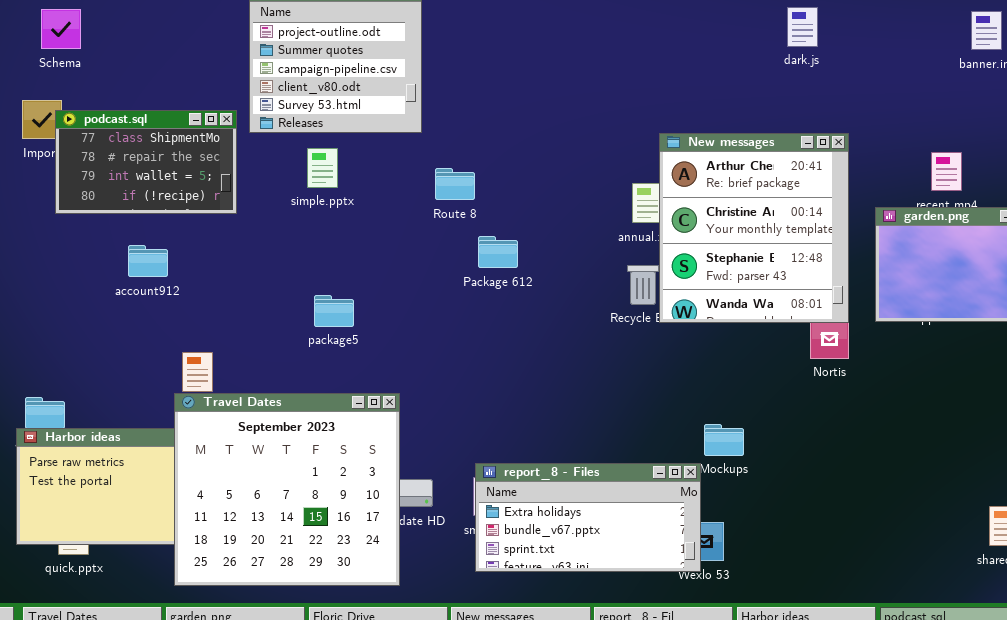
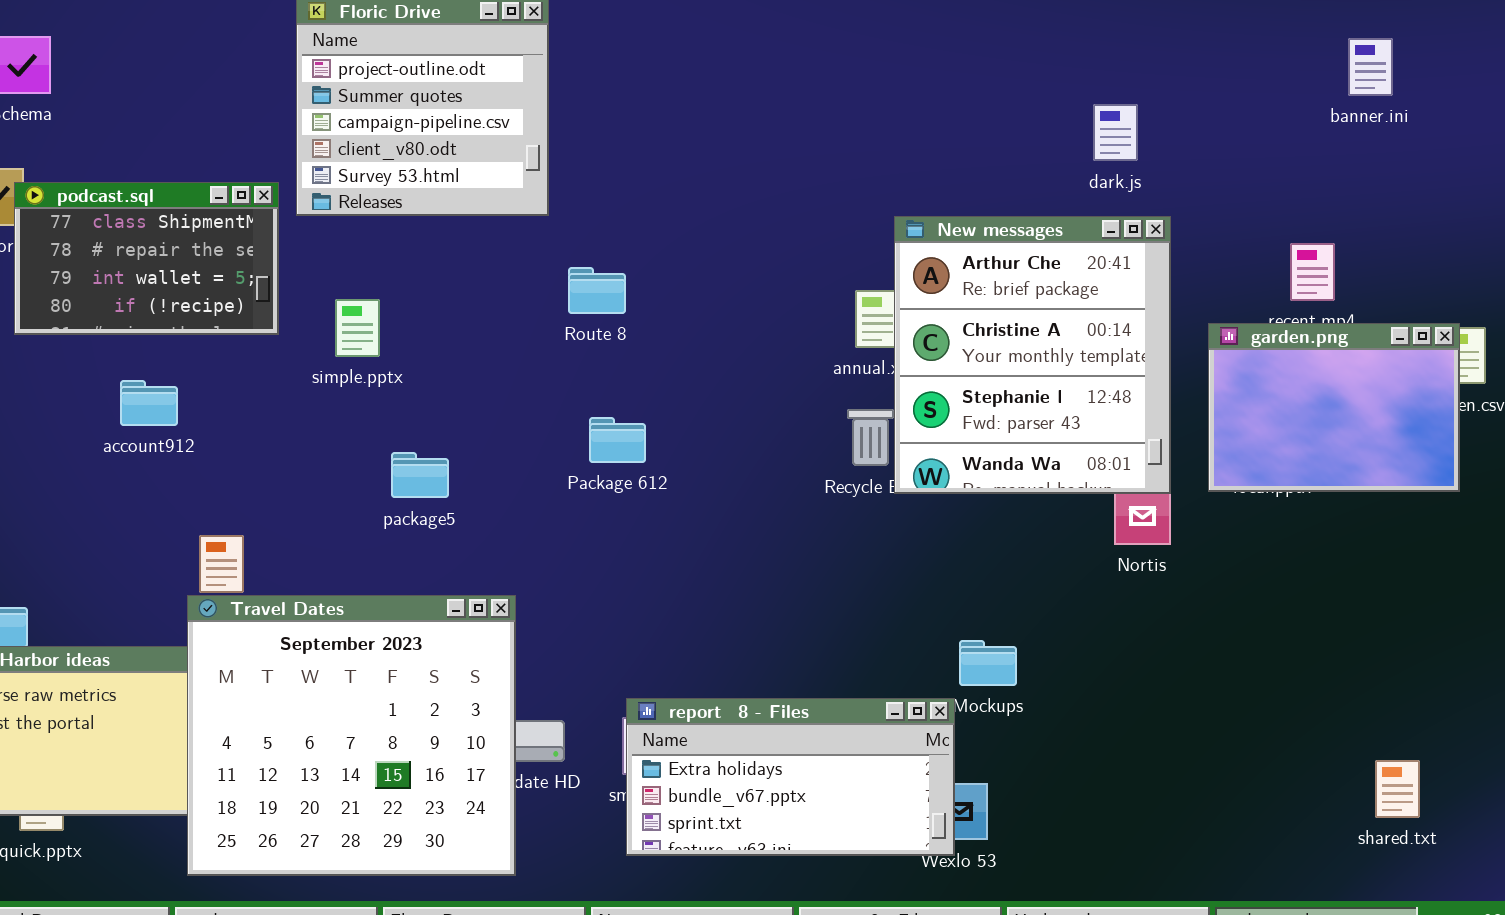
dark.js: [787,7,818,47] -> [1093,104,1138,161], moved
simple.pptx: [307,148,338,188] -> [335,299,380,357], moved
Package 612: [478,236,518,268] -> [589,417,646,463], moved

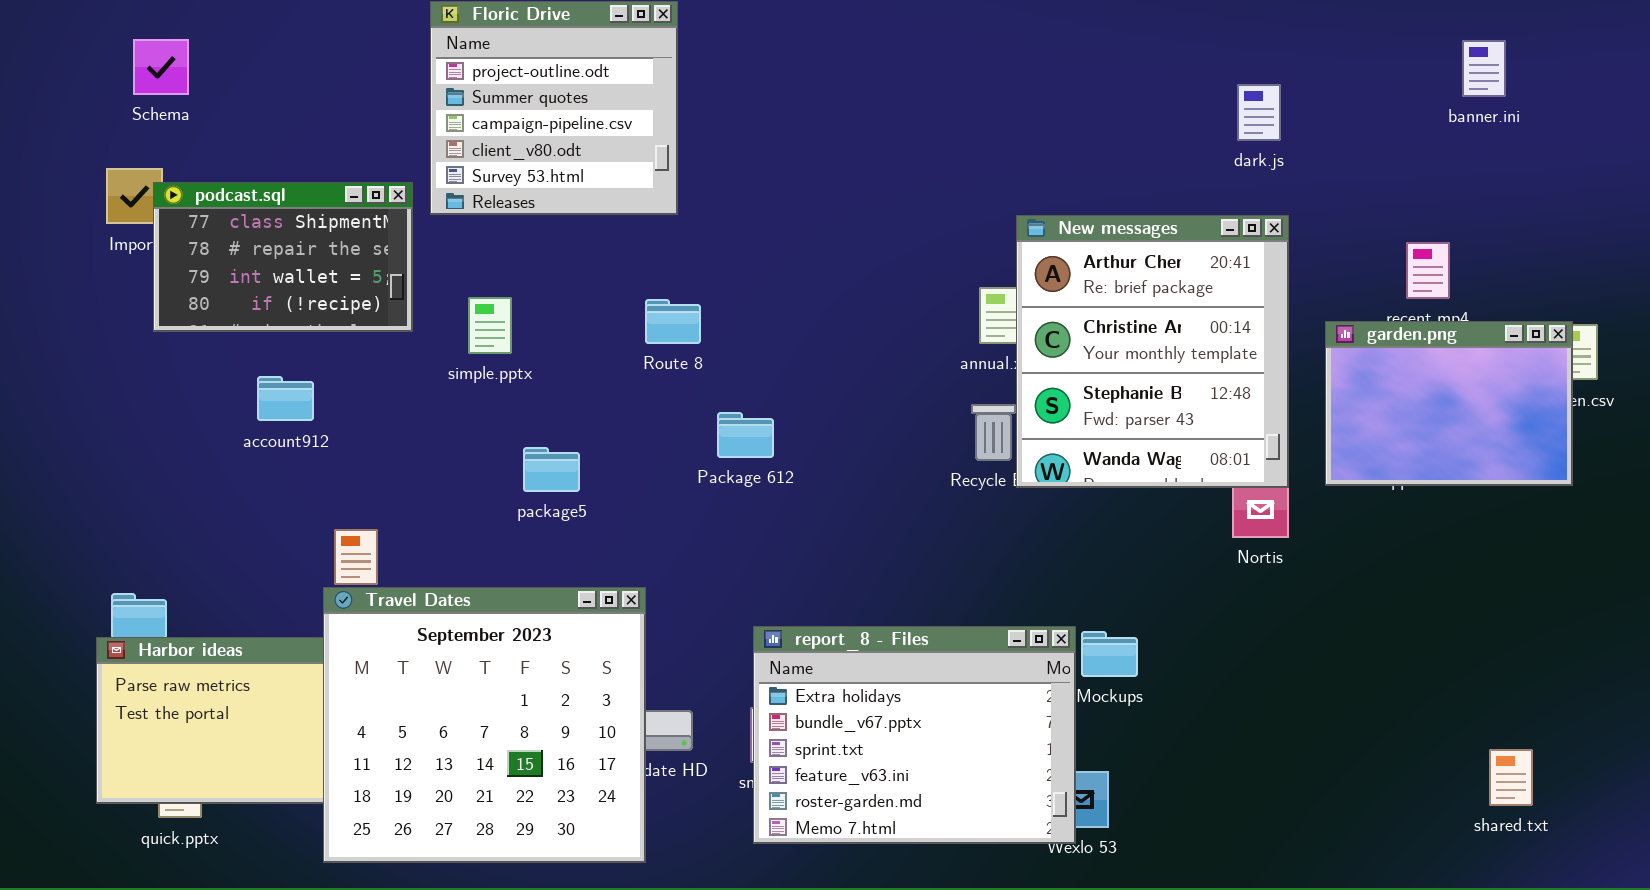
dark.js: [1093,104,1138,161] -> [1237,84,1281,141], moved
Route 8: [568,267,626,314] -> [645,299,701,344], moved
report_8 - Files: [626,698,955,856] -> [753,626,1076,844], resized

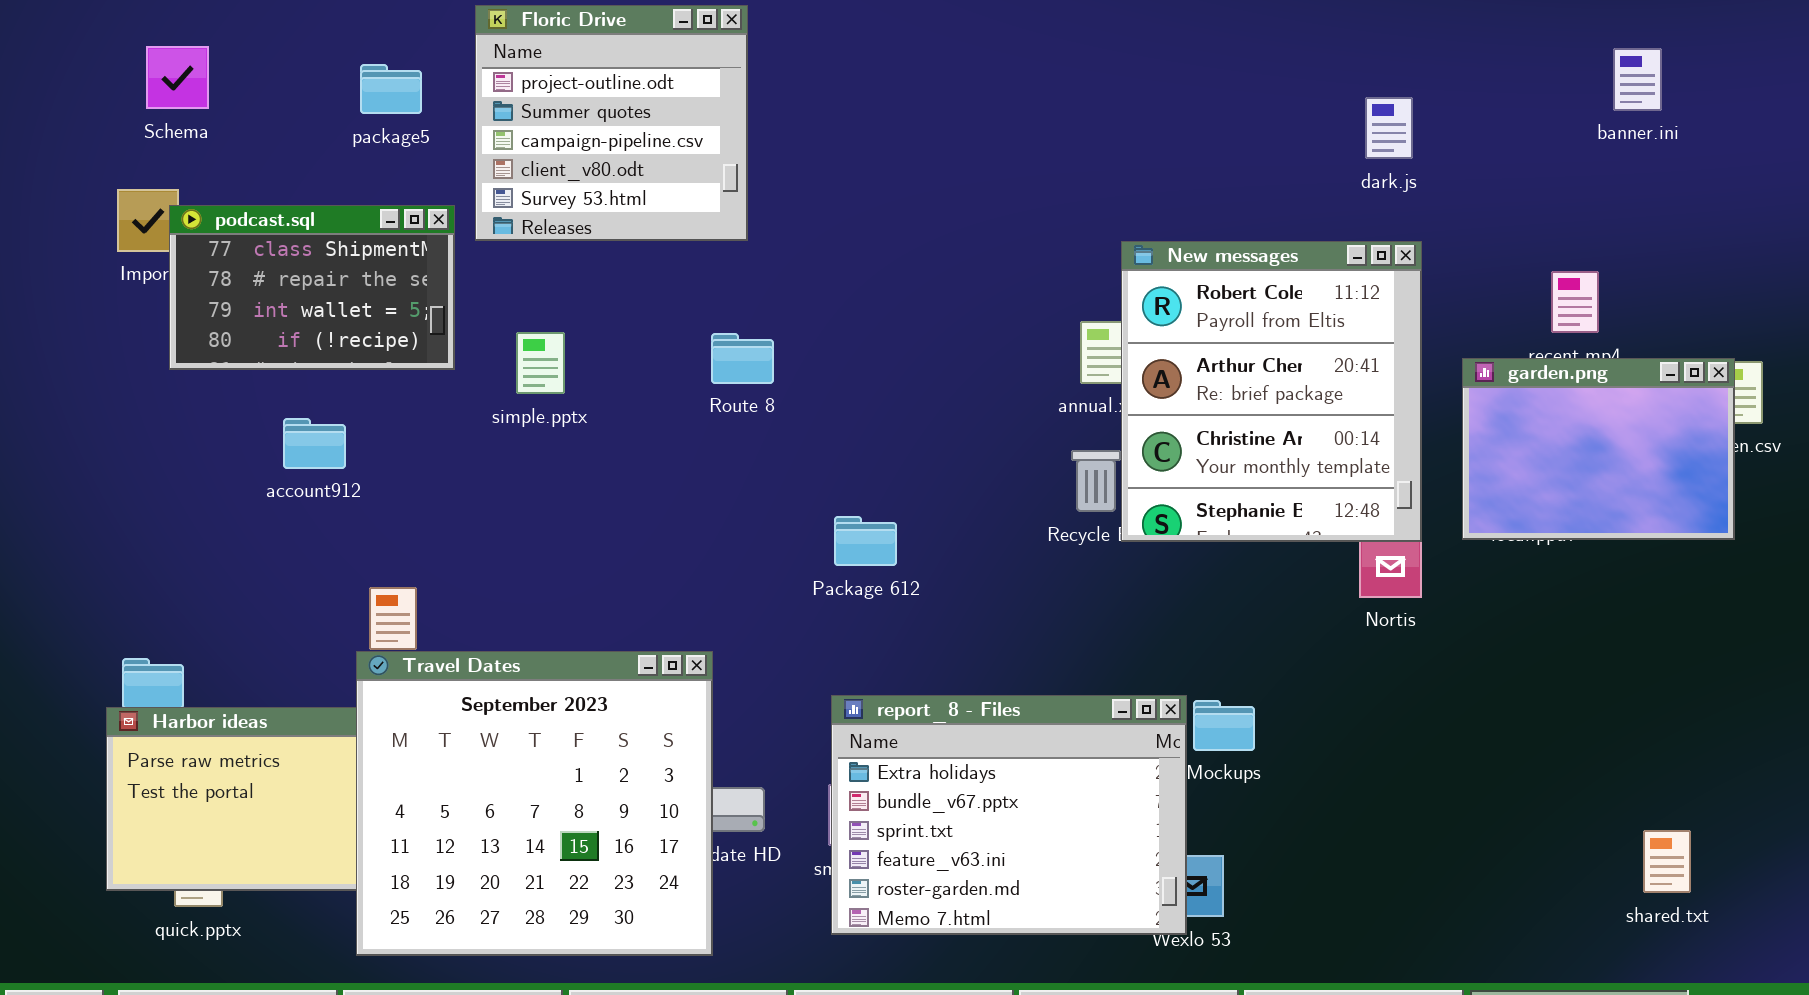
New messages: [1016,215,1289,488] -> [1121,241,1422,542], scrolled up 1 row
Package 612: [717,412,774,458] -> [834,516,897,566], moved
package5: [523,447,580,492] -> [360,64,422,114], moved

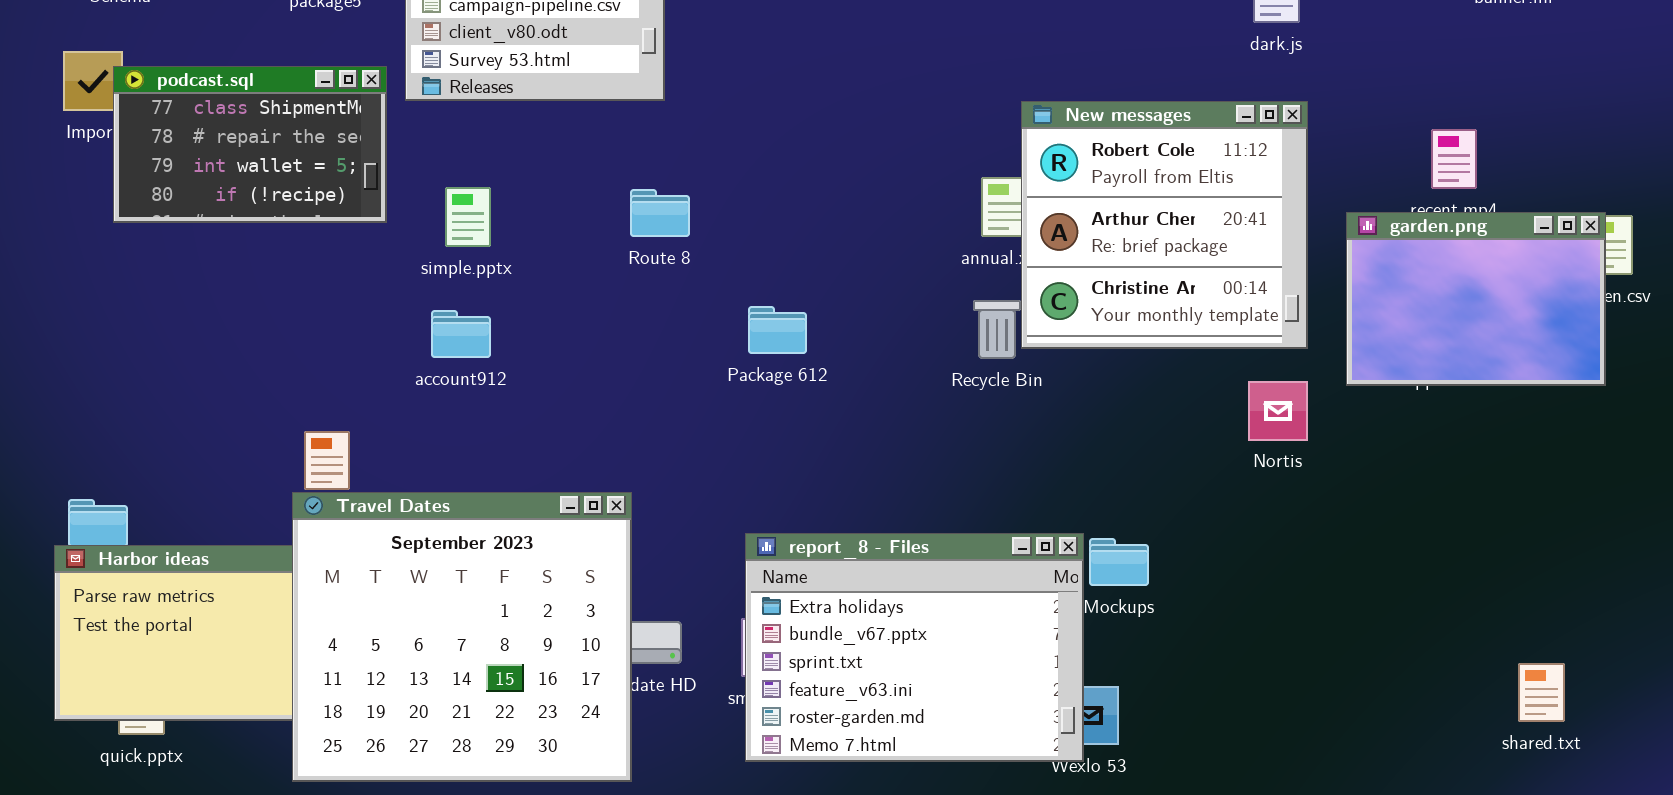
New messages: [1121,241,1422,542] -> [1021,101,1308,349], resized
account912: [283,418,346,469] -> [431,310,491,358], moved
Package 612: [834,516,897,566] -> [748,306,807,354], moved

